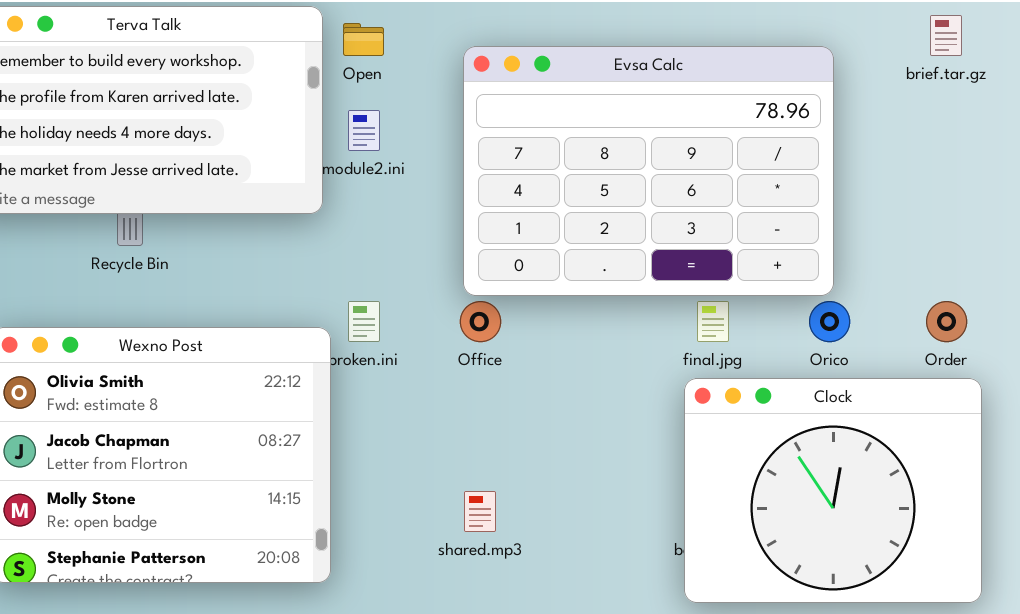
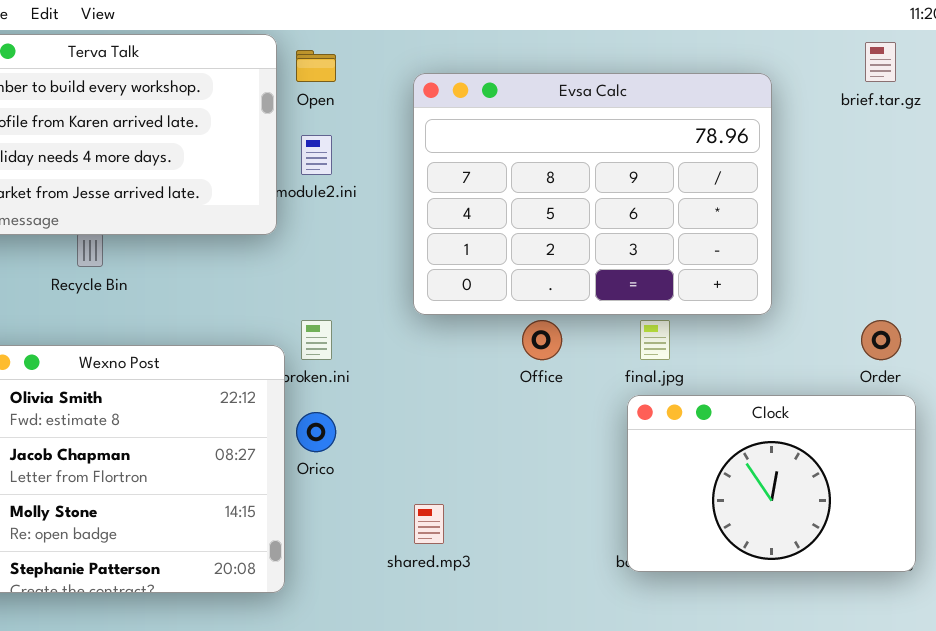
Office: [460,301,501,342] -> [522,320,562,360], moved
Orico: [809,301,850,342] -> [296,412,336,452], moved
Clock: [684,378,982,603] -> [627,395,916,572], resized

